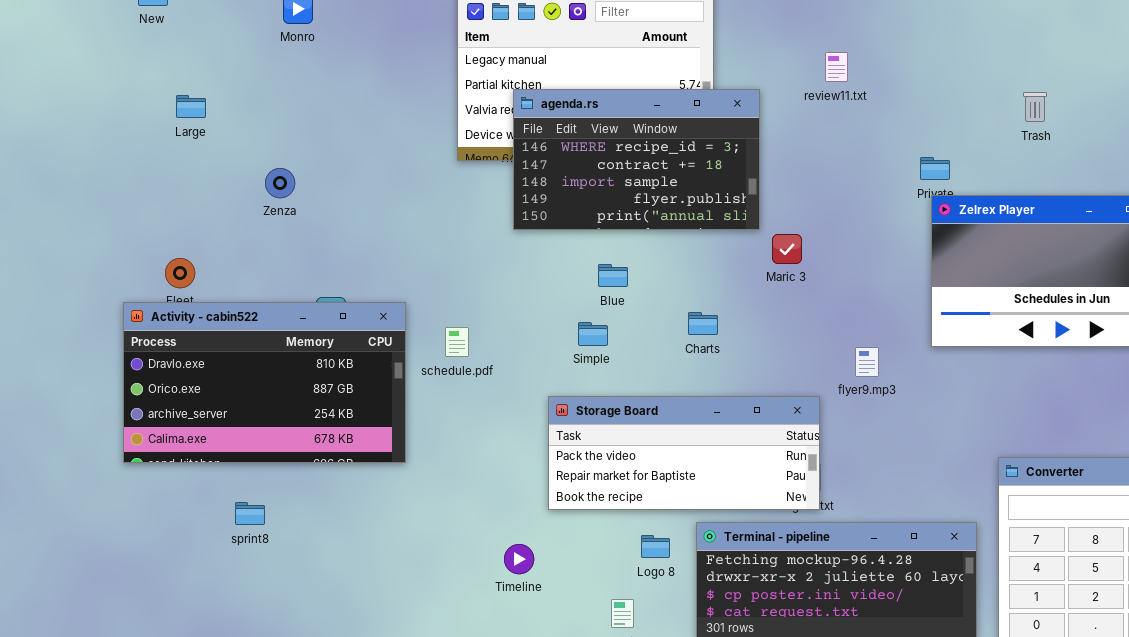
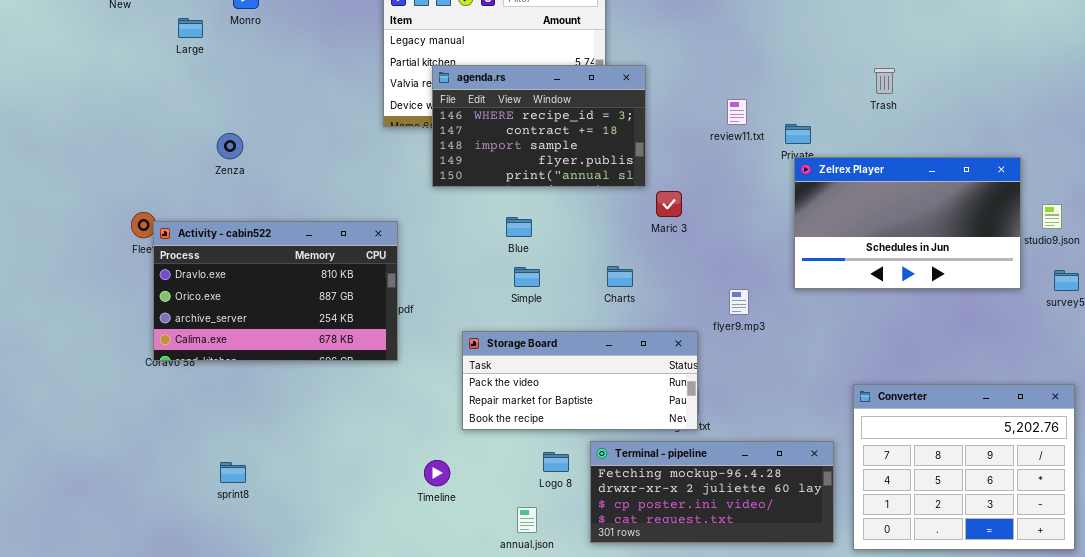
review11.txt: [825,52,848,82] -> [727,99,747,125], moved
Large: [176,95,206,118] -> [178,18,203,38], moved
Activity - cabin522: [123,302,406,463] -> [153,221,398,361], moved
Charts: [688,312,718,335] -> [607,266,633,287], moved
Simple: [578,322,608,346] -> [514,267,540,287], moved
sprint8: [235,502,265,525] -> [220,462,246,483], moved

